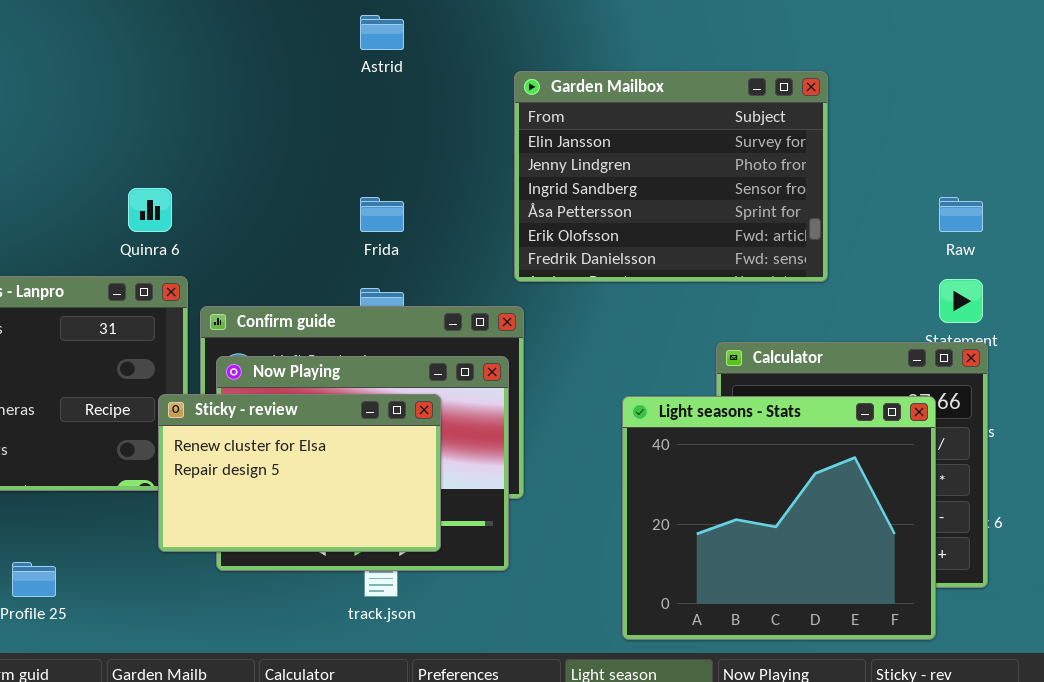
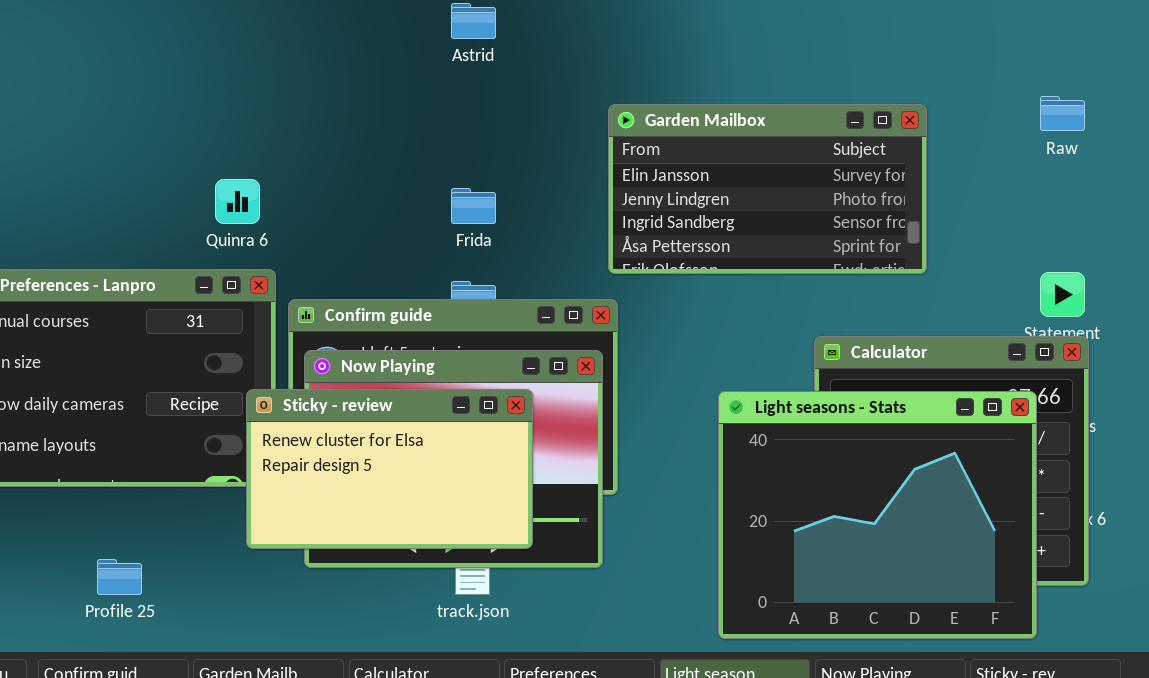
Garden Mailbox: [514,71,828,282] -> [608,104,927,274], resized
Raw: [939,197,983,232] -> [1040,96,1085,131], moved

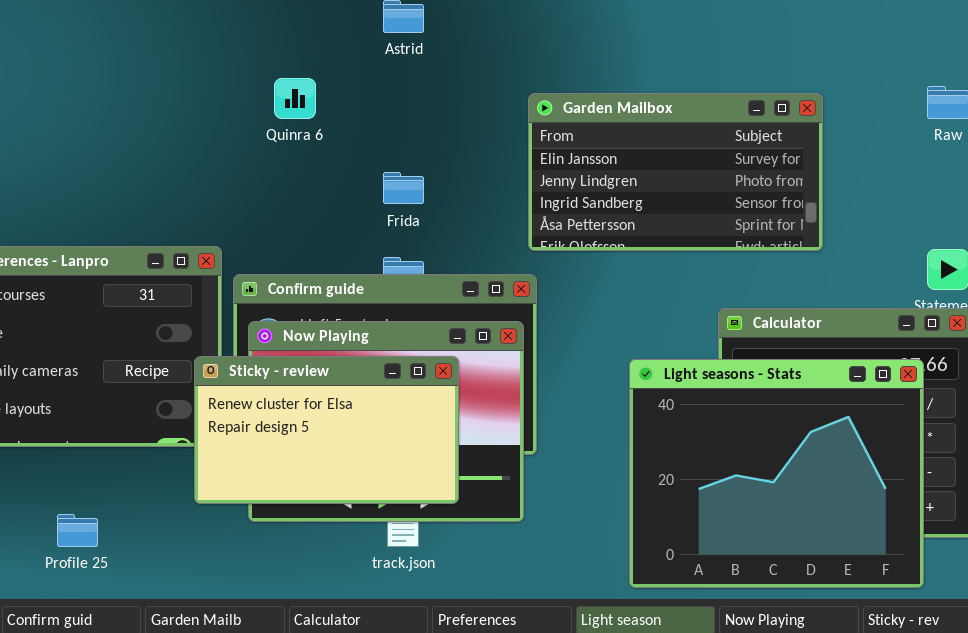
Quinra 6: [215,179,260,224] -> [274,78,316,119], moved

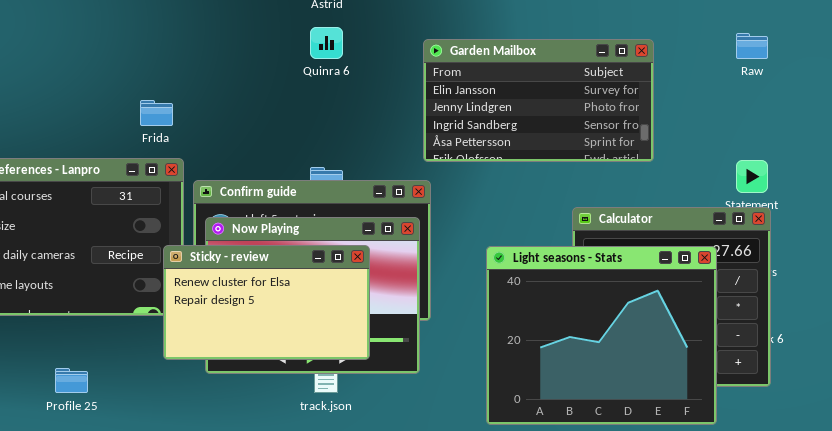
Quinra 6: [274,78,316,119] -> [310,27,343,59], moved
Frida: [383,172,424,204] -> [140,100,173,126], moved
Light seasons - Stats: [629,359,924,588] -> [486,246,717,425], moved

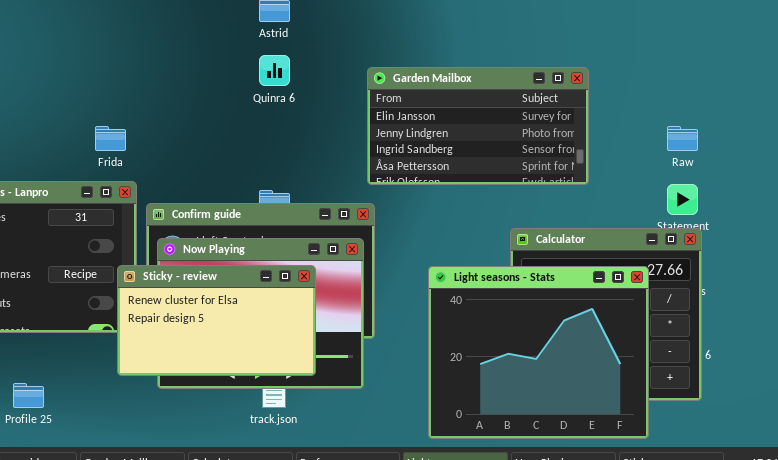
Raw: [736,33,768,59] -> [667,126,698,151], moved

